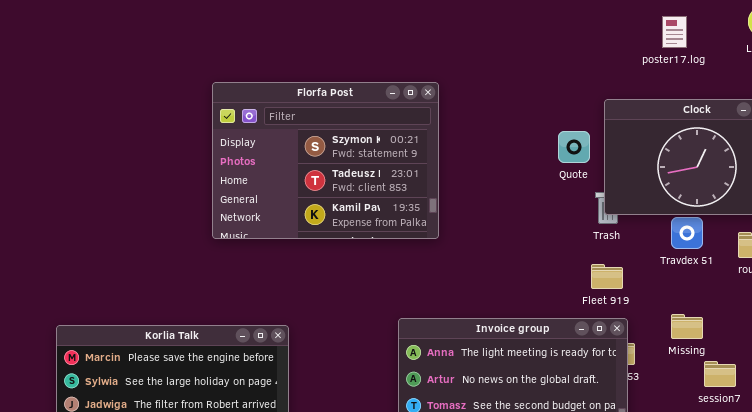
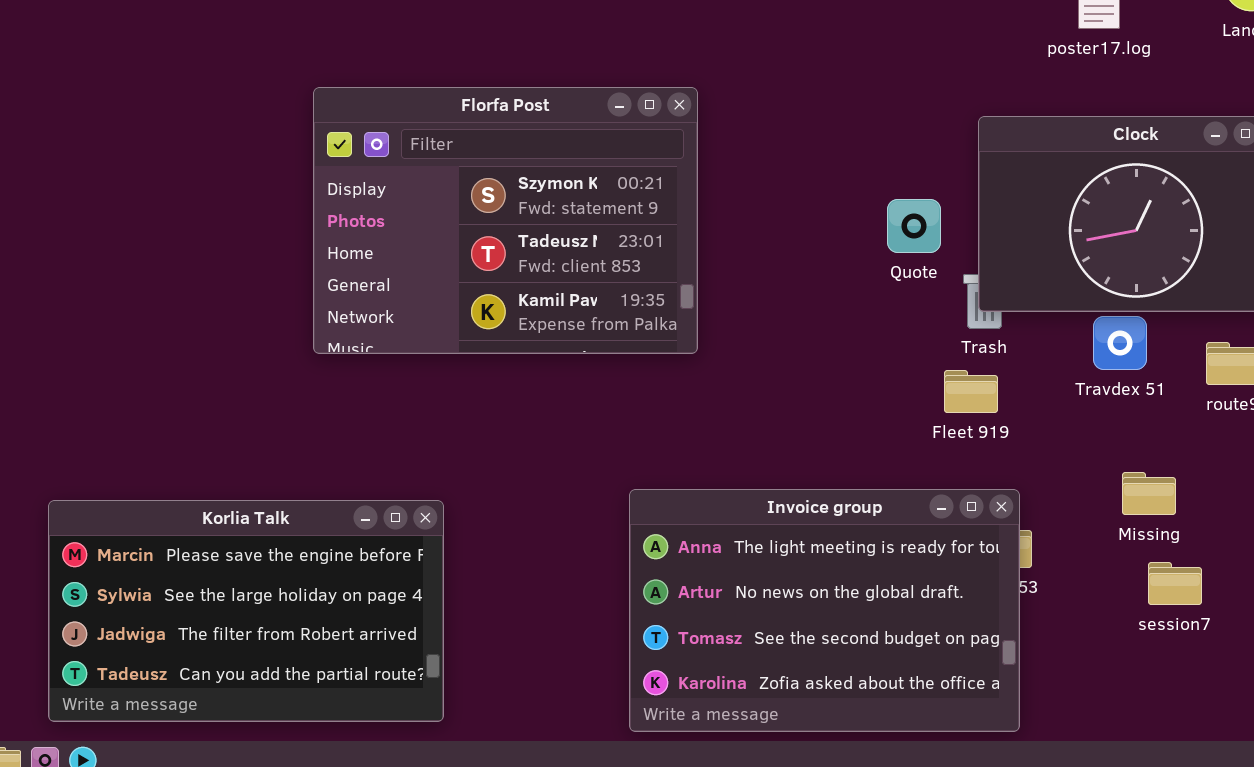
Quote: [558,131,590,163] -> [887,199,941,253], moved
Fleet 919: [591,264,623,289] -> [944,370,998,413], moved
Missing: [671,314,703,339] -> [1122,472,1176,515], moved

